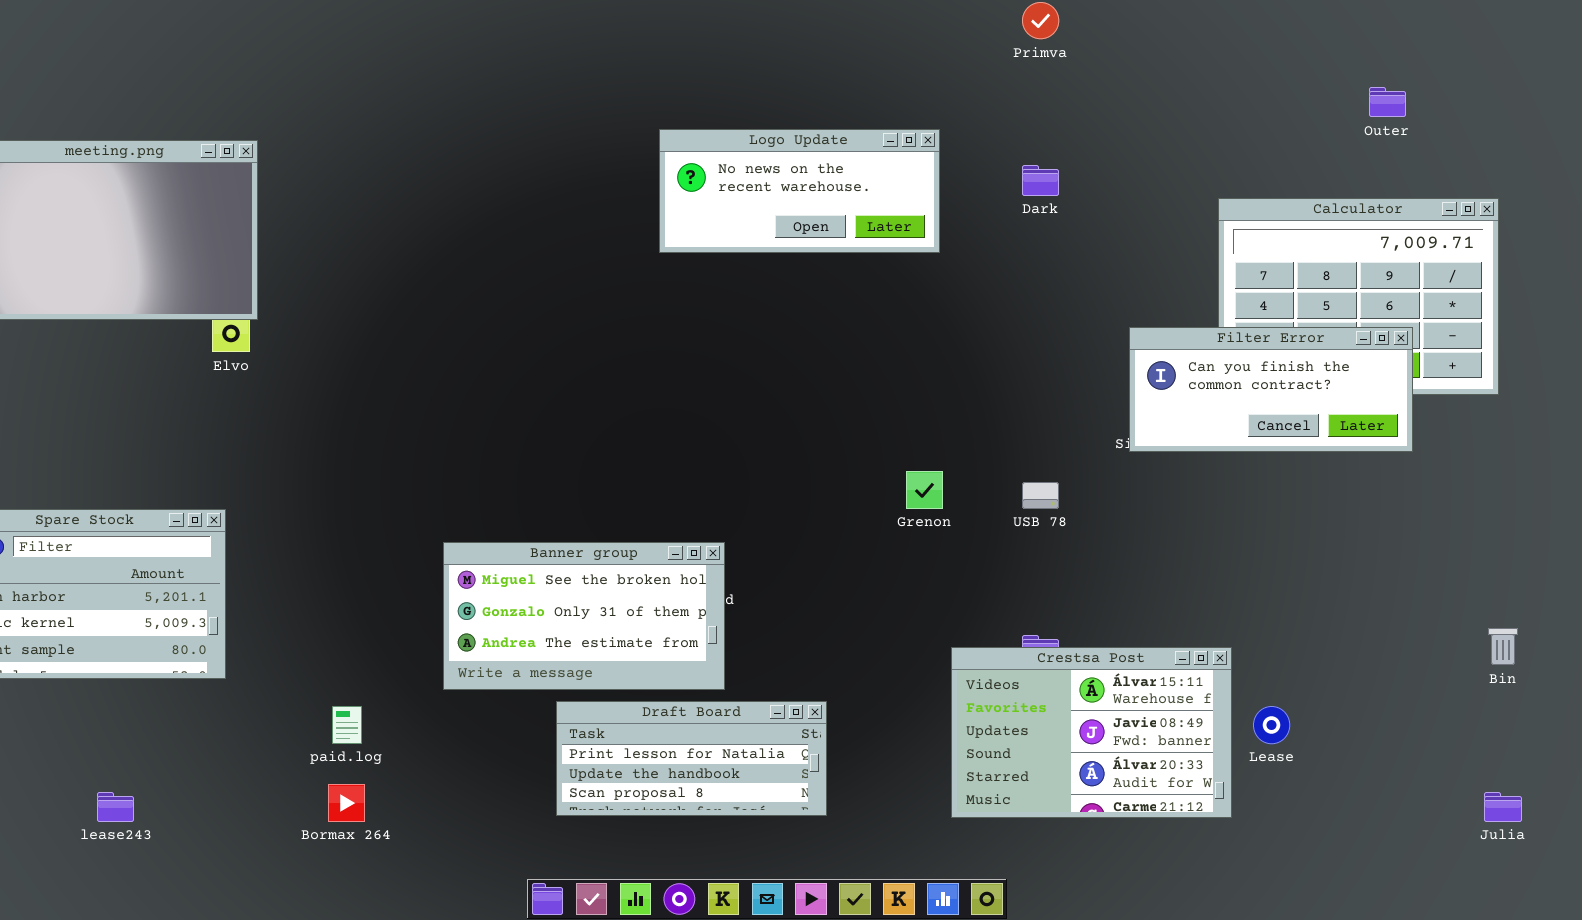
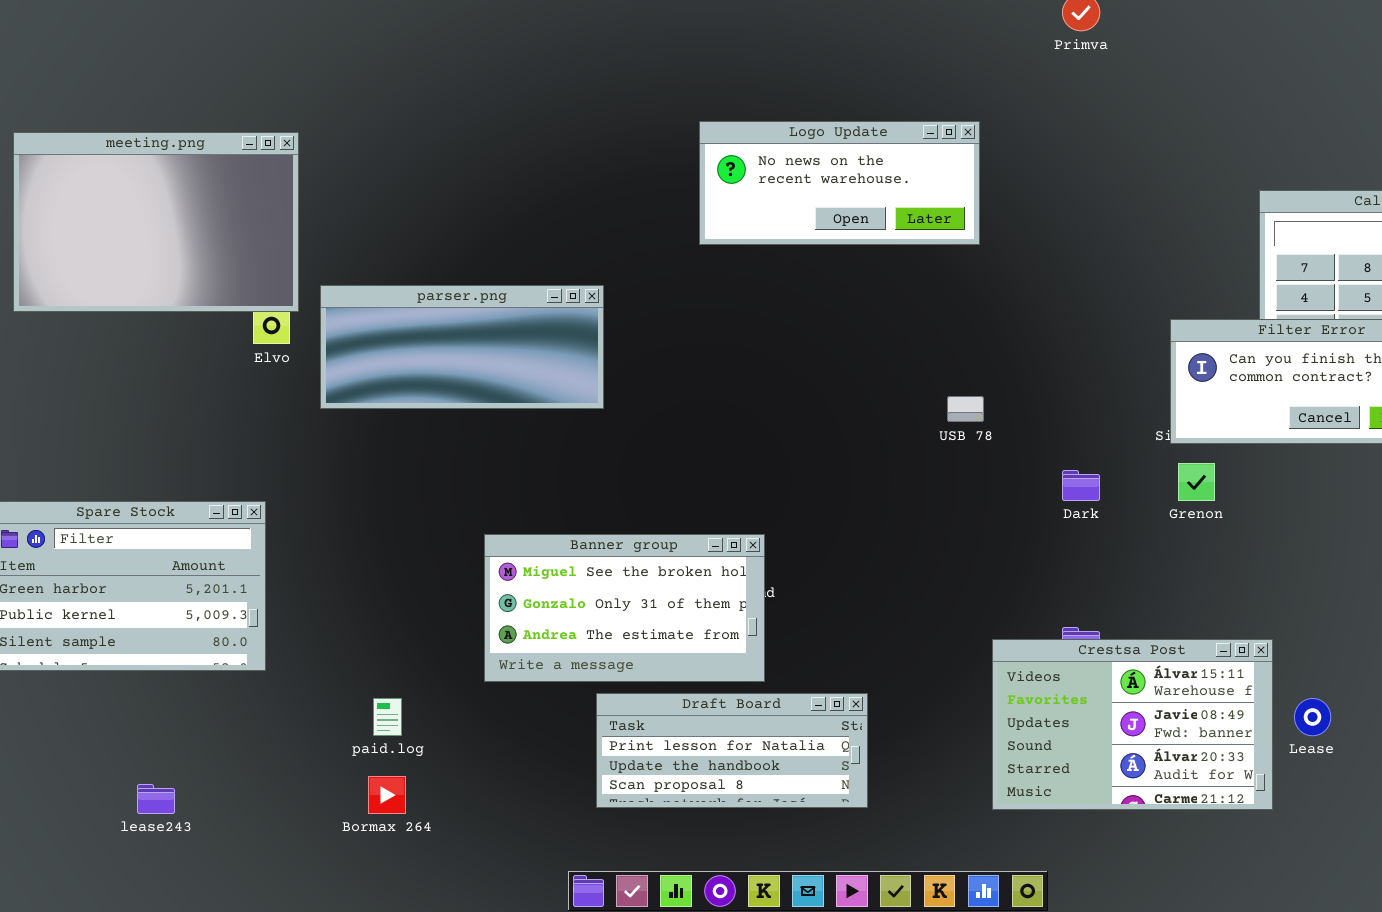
Dark: [1022,165,1059,196] -> [1062,470,1100,501], moved
parser.png: none -> [320,285,604,409], opened
Grenon: [906,471,943,509] -> [1178,463,1215,501], moved
USB 78: [1022,482,1059,509] -> [947,396,984,422], moved

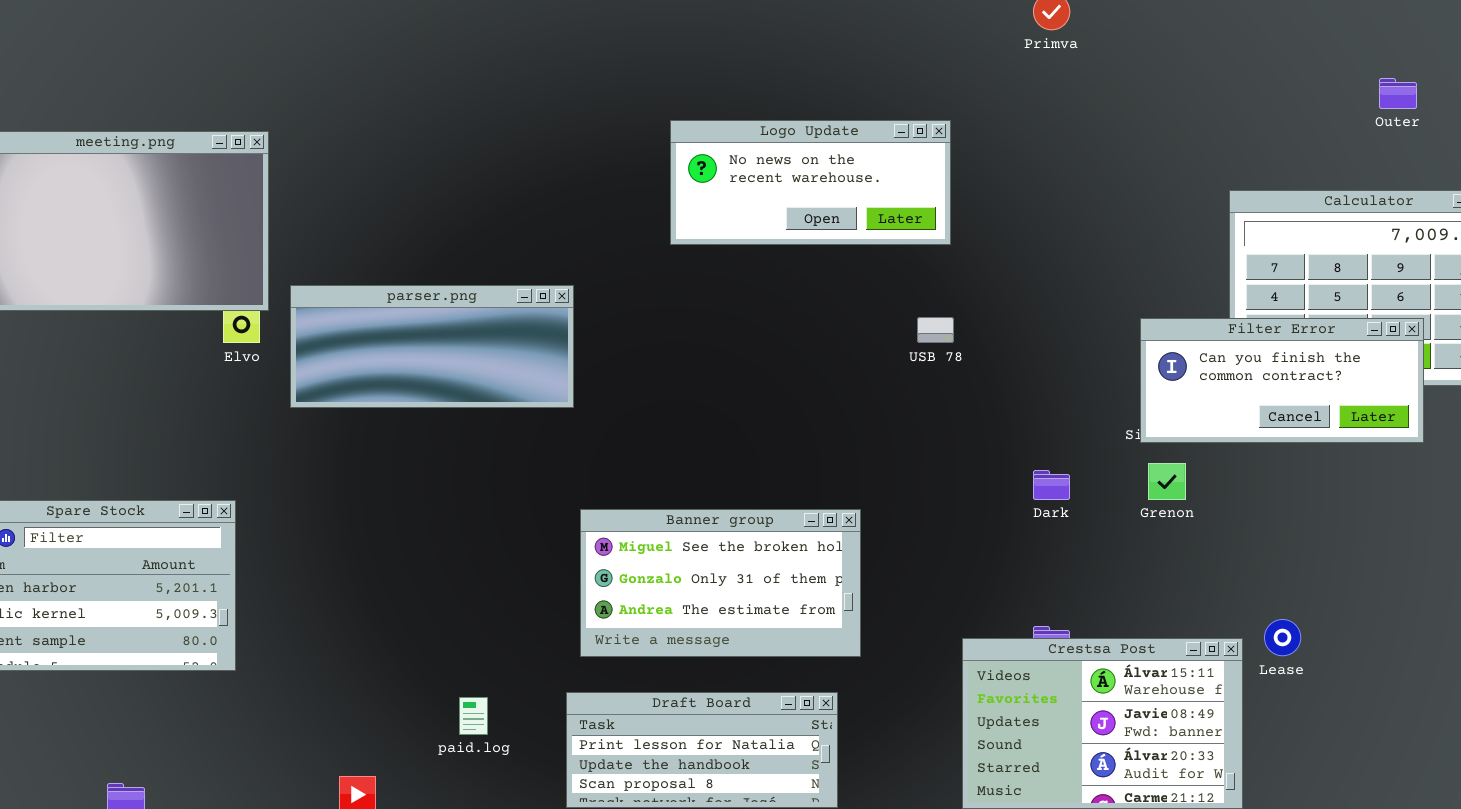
USB 78: [947,396,984,422] -> [917,317,954,343], moved
Banner group: [484,534,765,682] -> [580,509,861,657], moved
paid.log: [373,698,402,736] -> [459,697,488,735], moved
Lease: [1294,698,1331,736] -> [1264,619,1301,656], moved

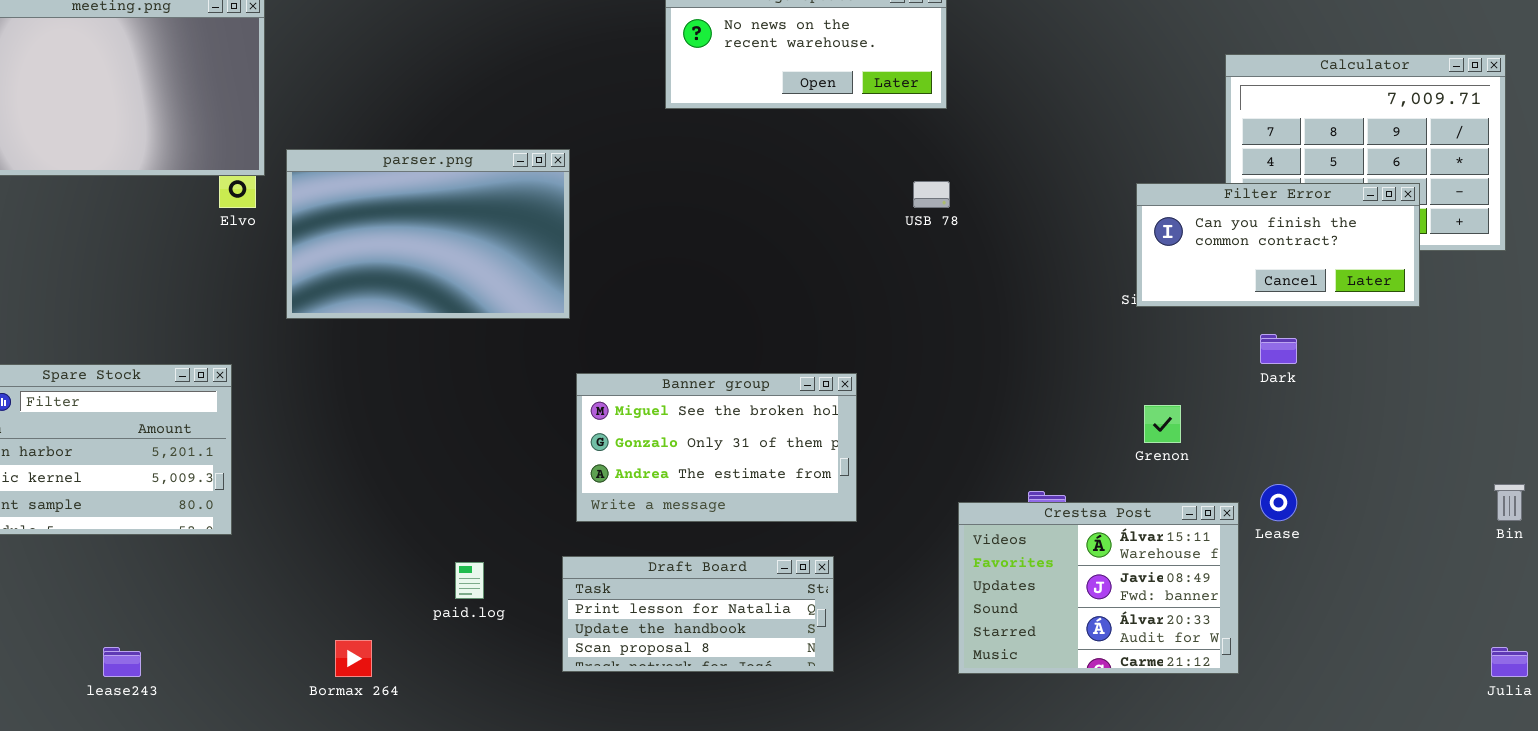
parser.png: [290,285,574,408] -> [286,149,570,319], resized
Grenon: [1148,463,1186,500] -> [1144,405,1181,443], moved
Dark: [1033,470,1070,500] -> [1260,334,1297,364], moved

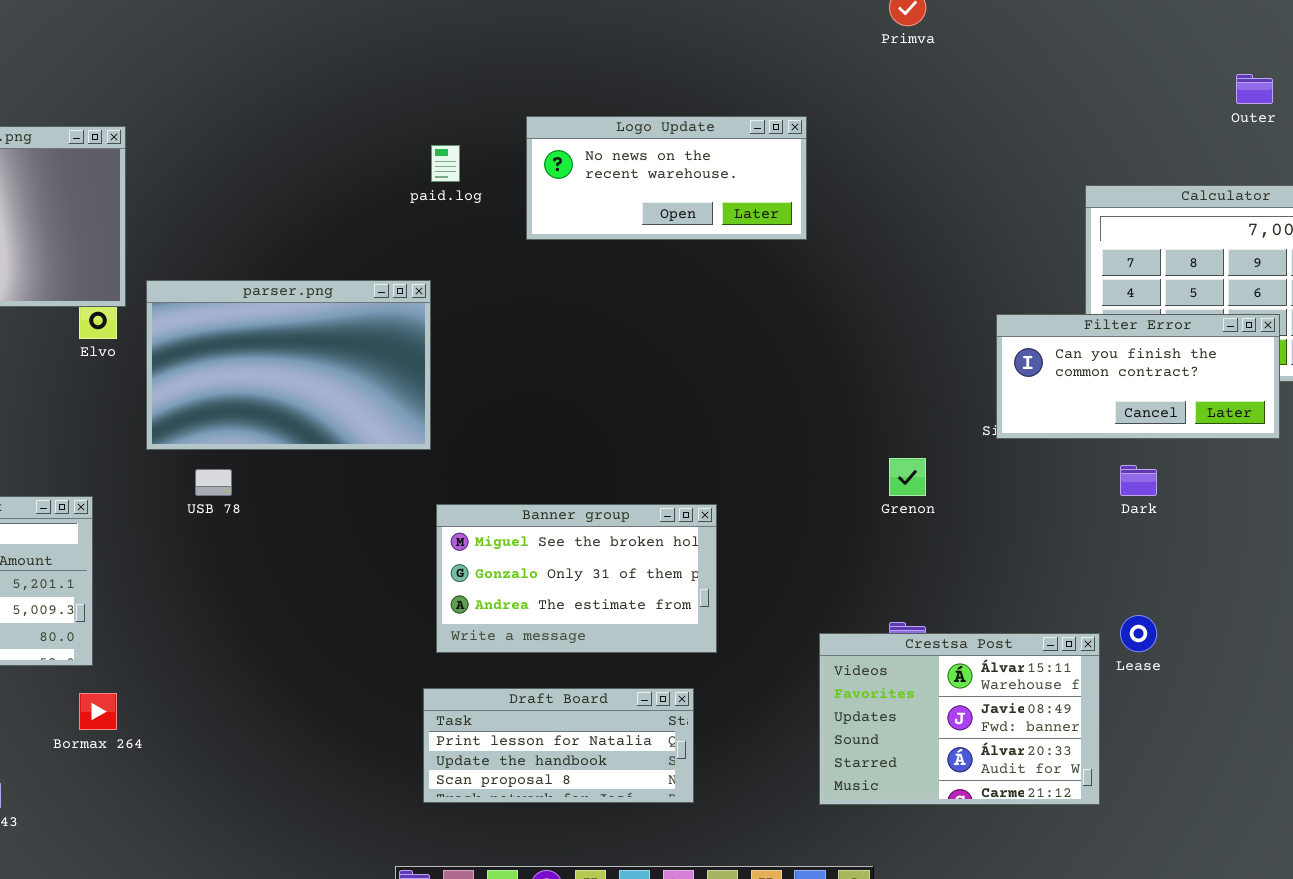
USB 78: [913,181,950,208] -> [195,469,232,496], moved
Grenon: [1144,405,1181,443] -> [889,458,926,496], moved
paid.log: [455,562,484,599] -> [431,145,460,182], moved
Bormax 264: [335,640,372,677] -> [79,693,117,730], moved

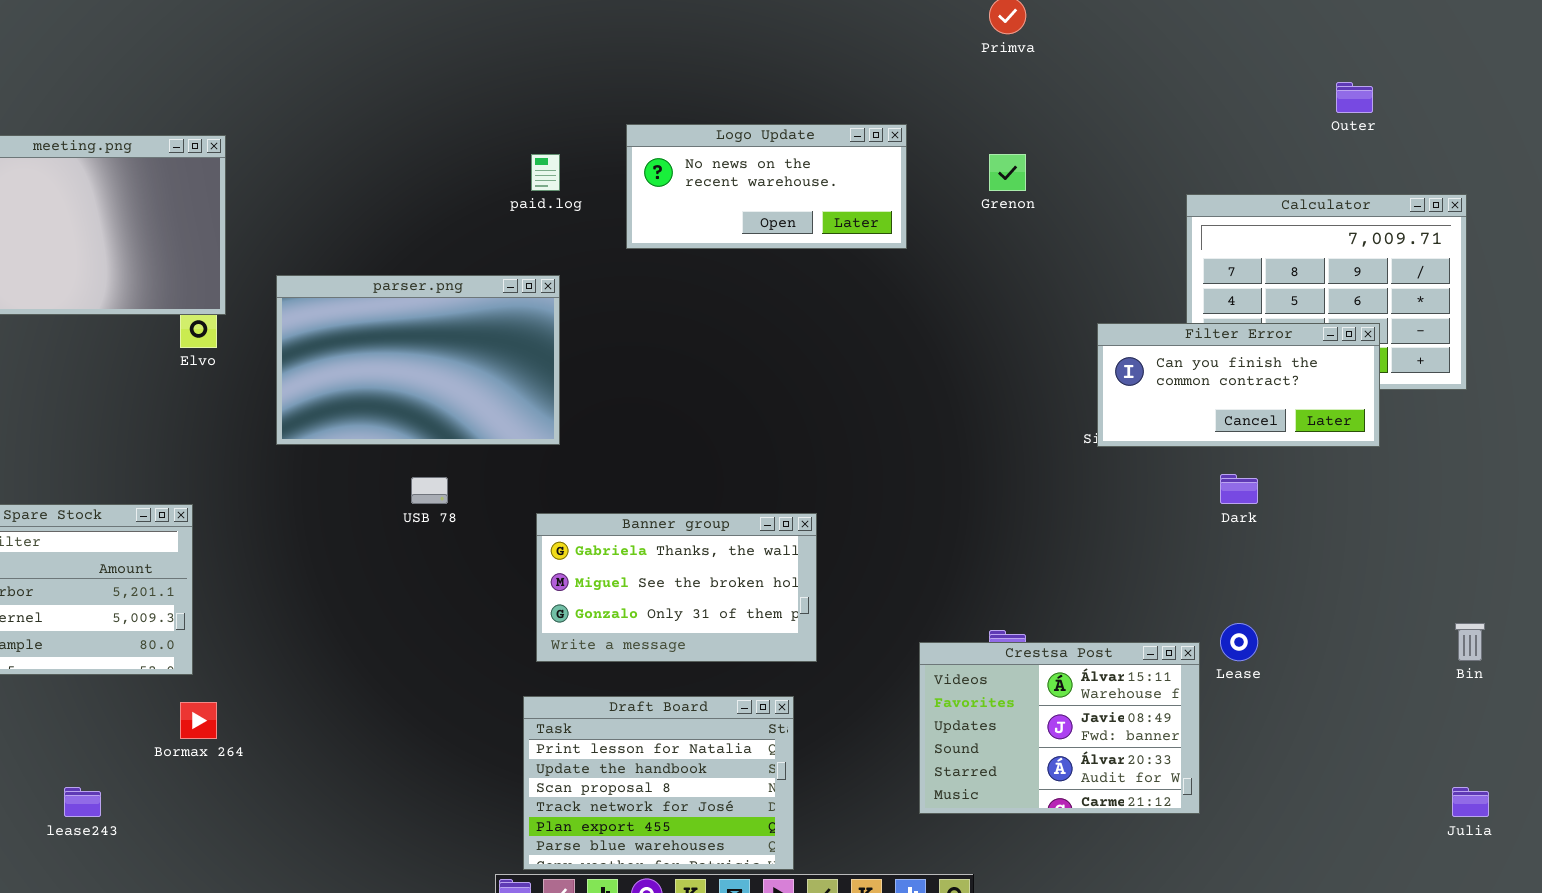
parser.png: [146,280,431,450] -> [276,275,560,445], moved
Grenon: [889,458,926,496] -> [989,154,1026,191], moved
USB 78: [195,469,232,496] -> [411,477,448,504], moved
Banner group: [436,504,717,653] -> [536,513,817,662], scrolled up 1 row
Draft Board: [423,688,694,803] -> [523,696,794,870], resized

